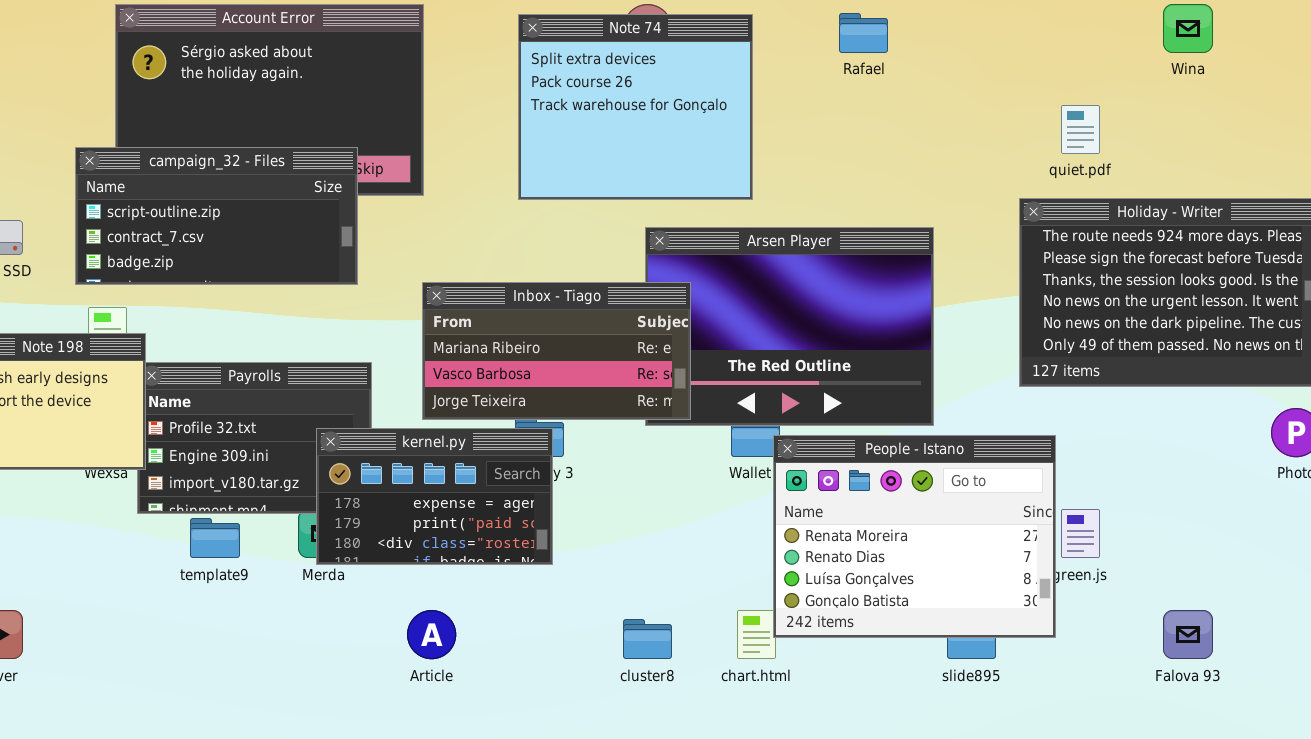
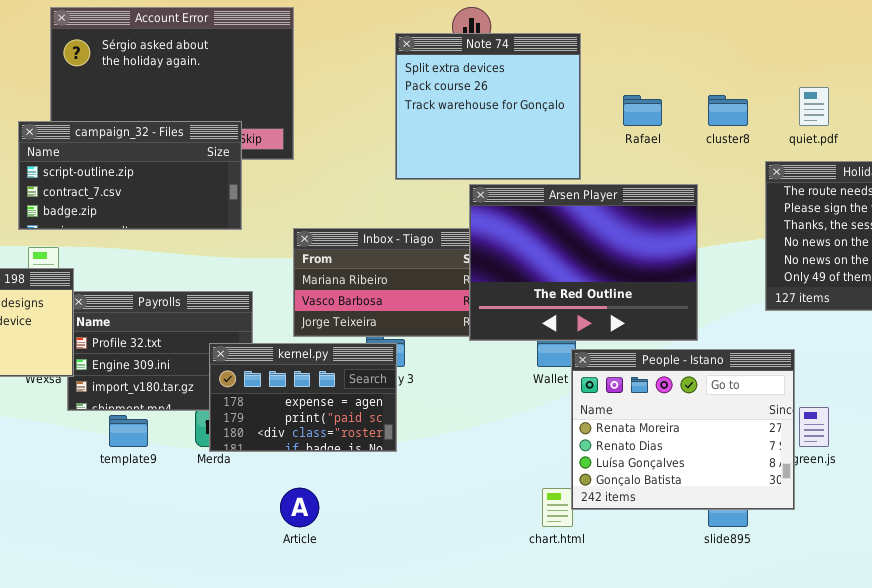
Rafael: [839,13,888,53] -> [623,95,662,126], moved
Note 74: [518,14,753,200] -> [395,33,581,180], moved
Arsen Player: [645,227,934,426] -> [469,184,698,341], raised
cluster8: [623,619,672,659] -> [708,95,748,126], moved

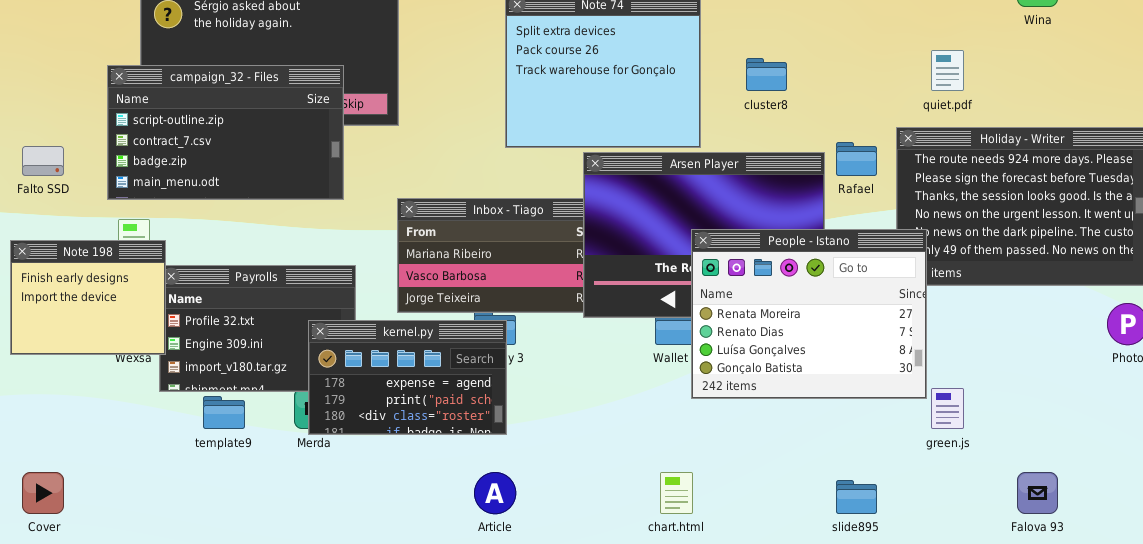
Rafael: [623,95,662,126] -> [836,142,877,176], moved
cluster8: [708,95,748,126] -> [746,58,787,91], moved
campaign_32 - Files: [18,121,242,230] -> [107,65,344,200], resized
People - Istano: [571,349,795,510] -> [691,229,927,399], moved
Article: [280,488,319,527] -> [474,472,516,514], moved

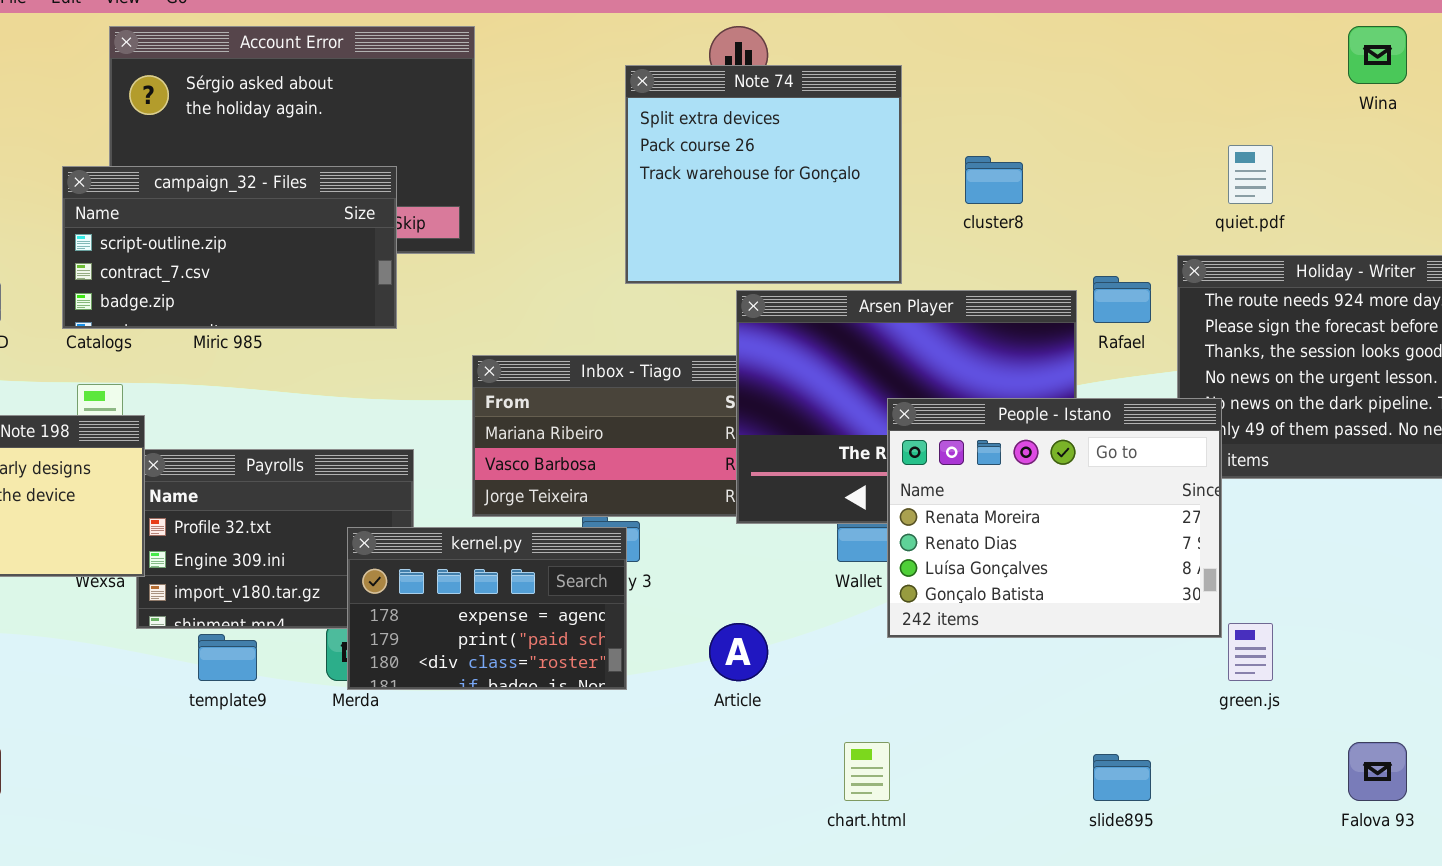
campaign_32 - Files: [107,65,344,200] -> [62,166,397,329], resized
Article: [474,472,516,514] -> [709,623,768,681], moved

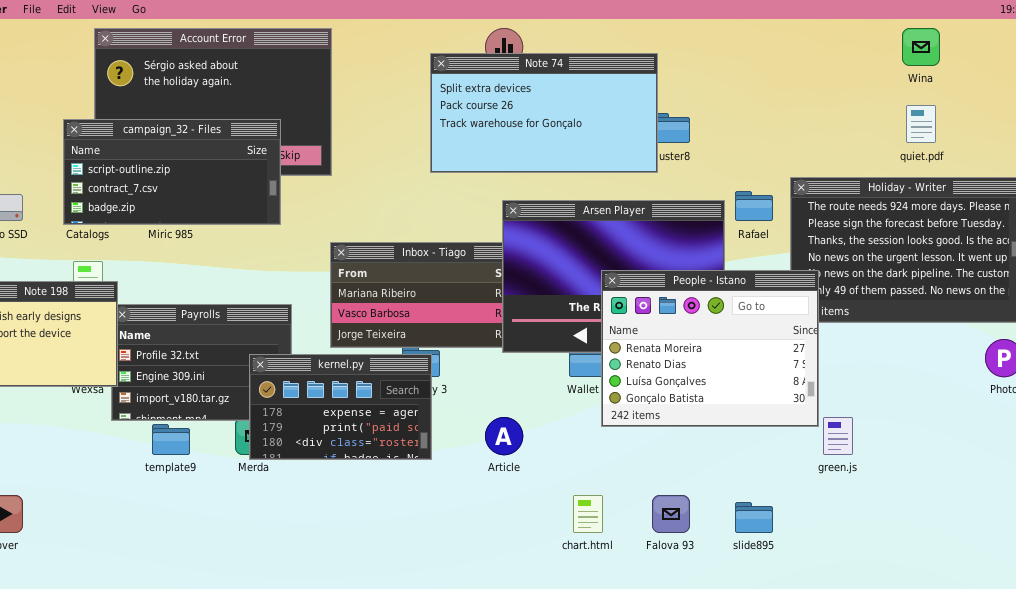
Note 74: [625,65,902,284] -> [430,53,658,173], resized
quiet.pdf: [1228,145,1273,204] -> [906,105,936,143], moved
Falova 93: [1348,742,1407,801] -> [652,495,690,533], moved

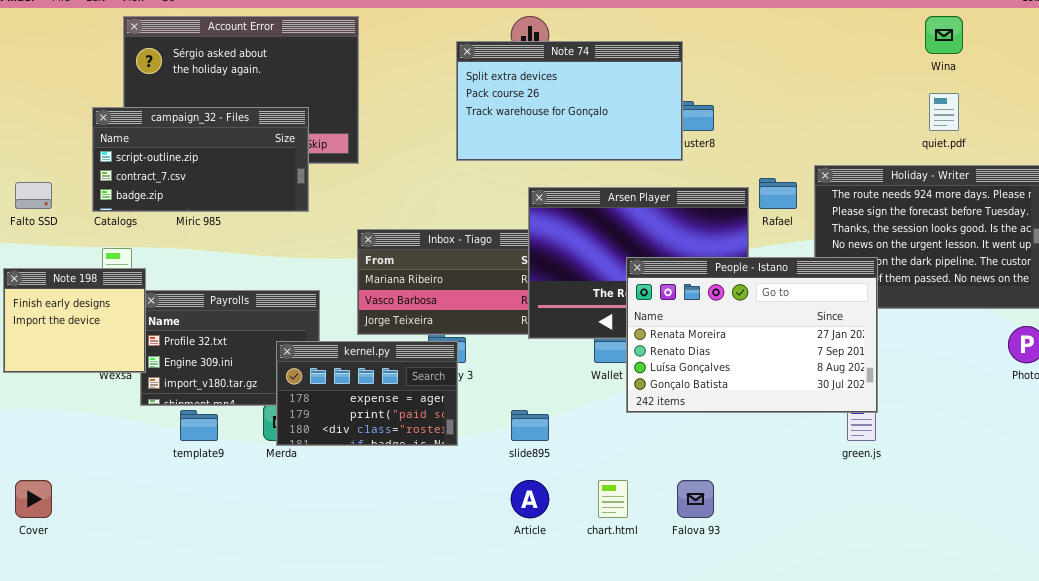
People - Istano: [601,270,819,427] -> [626,257,878,413], resized
Article: [485,417,523,455] -> [511,480,549,518], moved
slide895: [735,502,773,533] -> [511,410,549,441], moved

